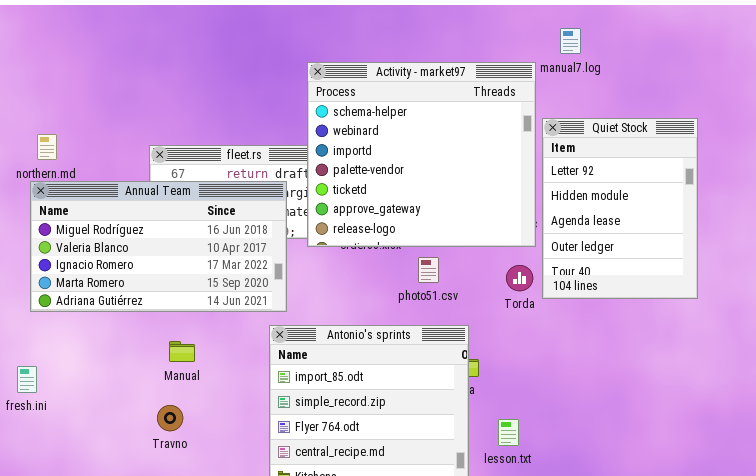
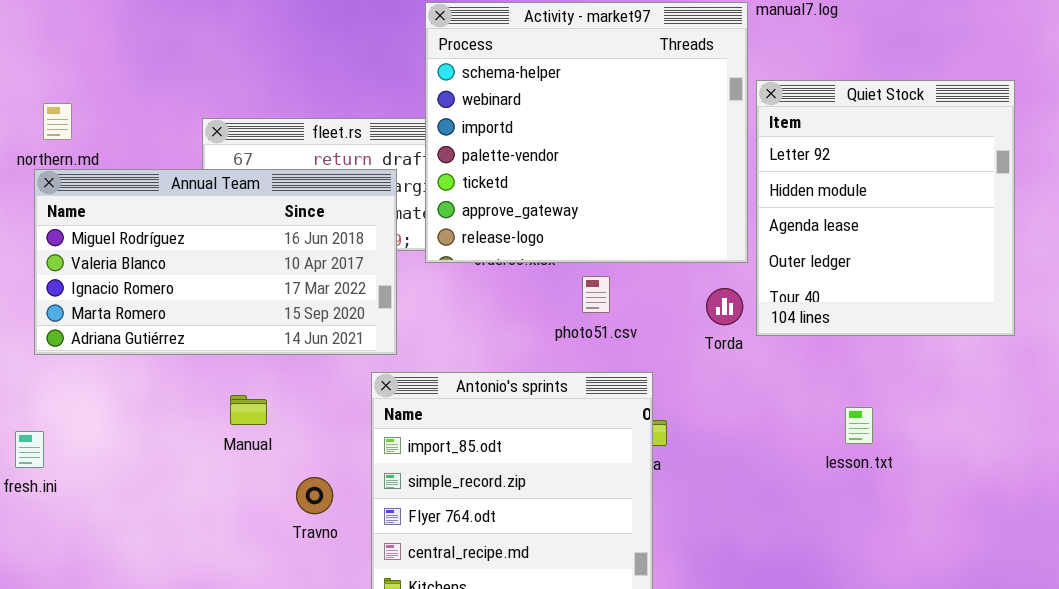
Quiet Stock: [542,118,698,299] -> [756,80,1015,336], resized
Travno: [157,405,183,431] -> [296,477,333,514], moved
lesson.txt: [498,419,519,446] -> [845,407,873,444], moved

